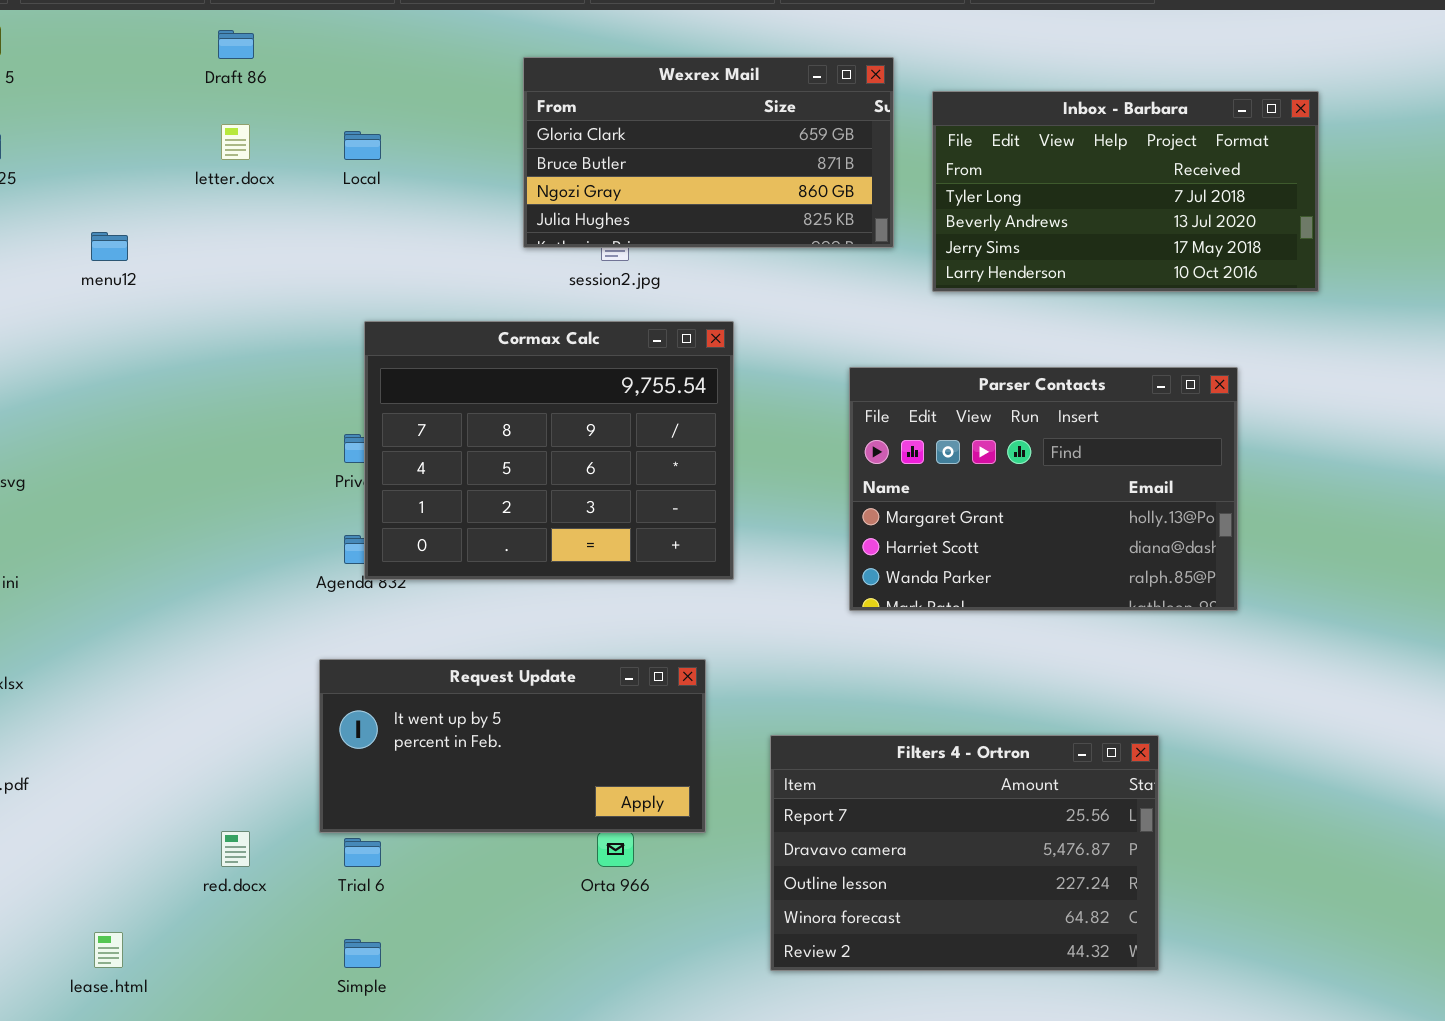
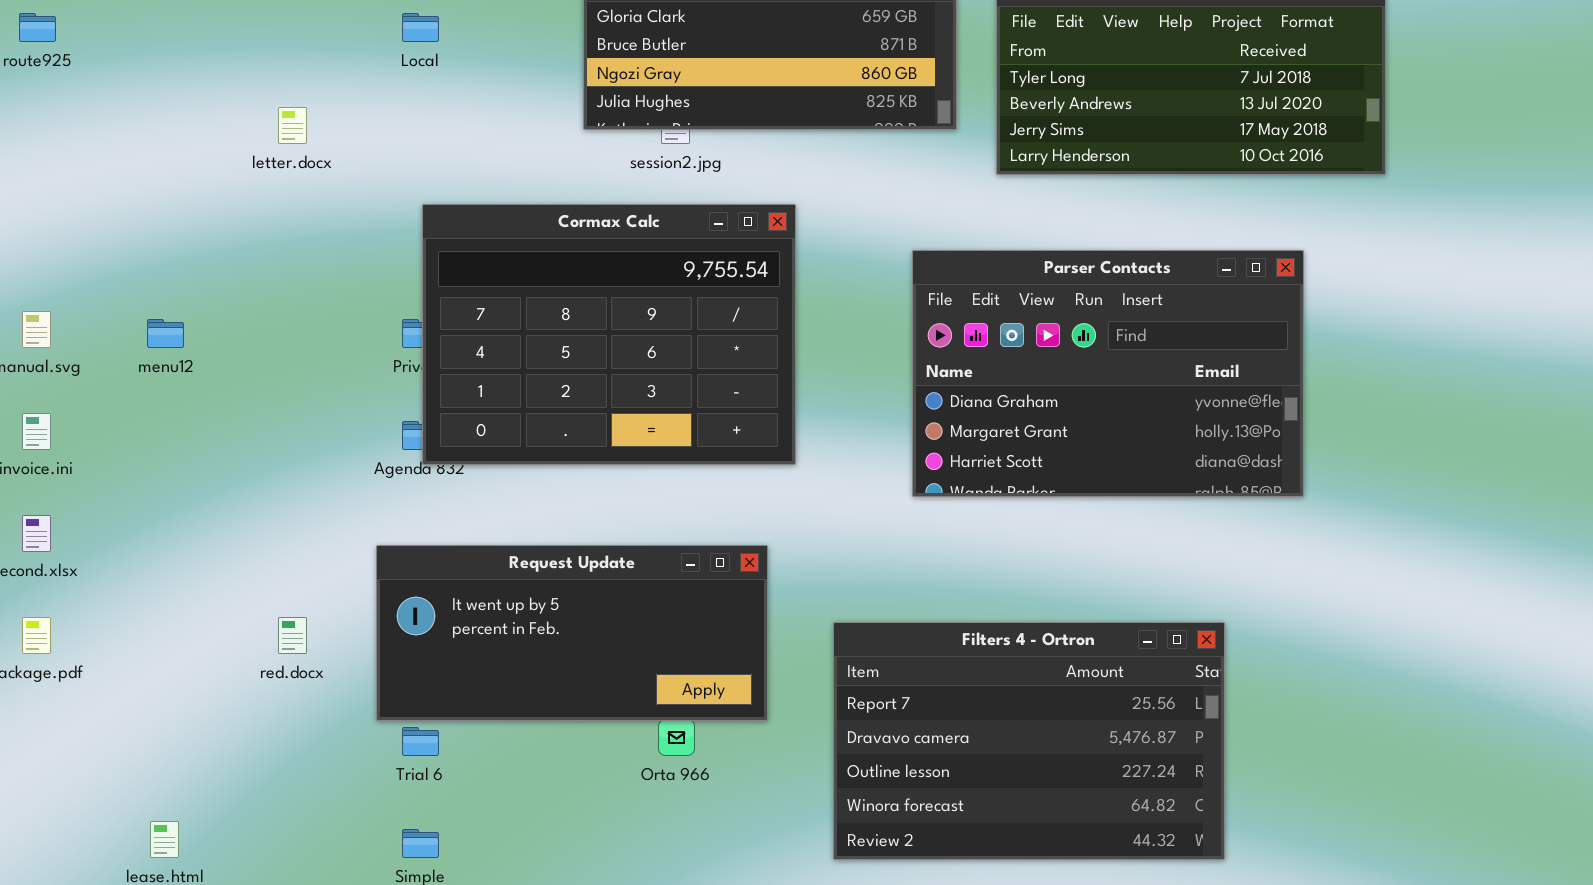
letter.docx: [221,124,250,160] -> [278,107,307,144], moved
menu12: [91,232,128,261] -> [147,319,184,348], moved
Parser Contacts: [849,367,1238,611] -> [912,250,1304,497], scrolled up 1 row
red.docx: [221,831,250,867] -> [278,617,307,654], moved

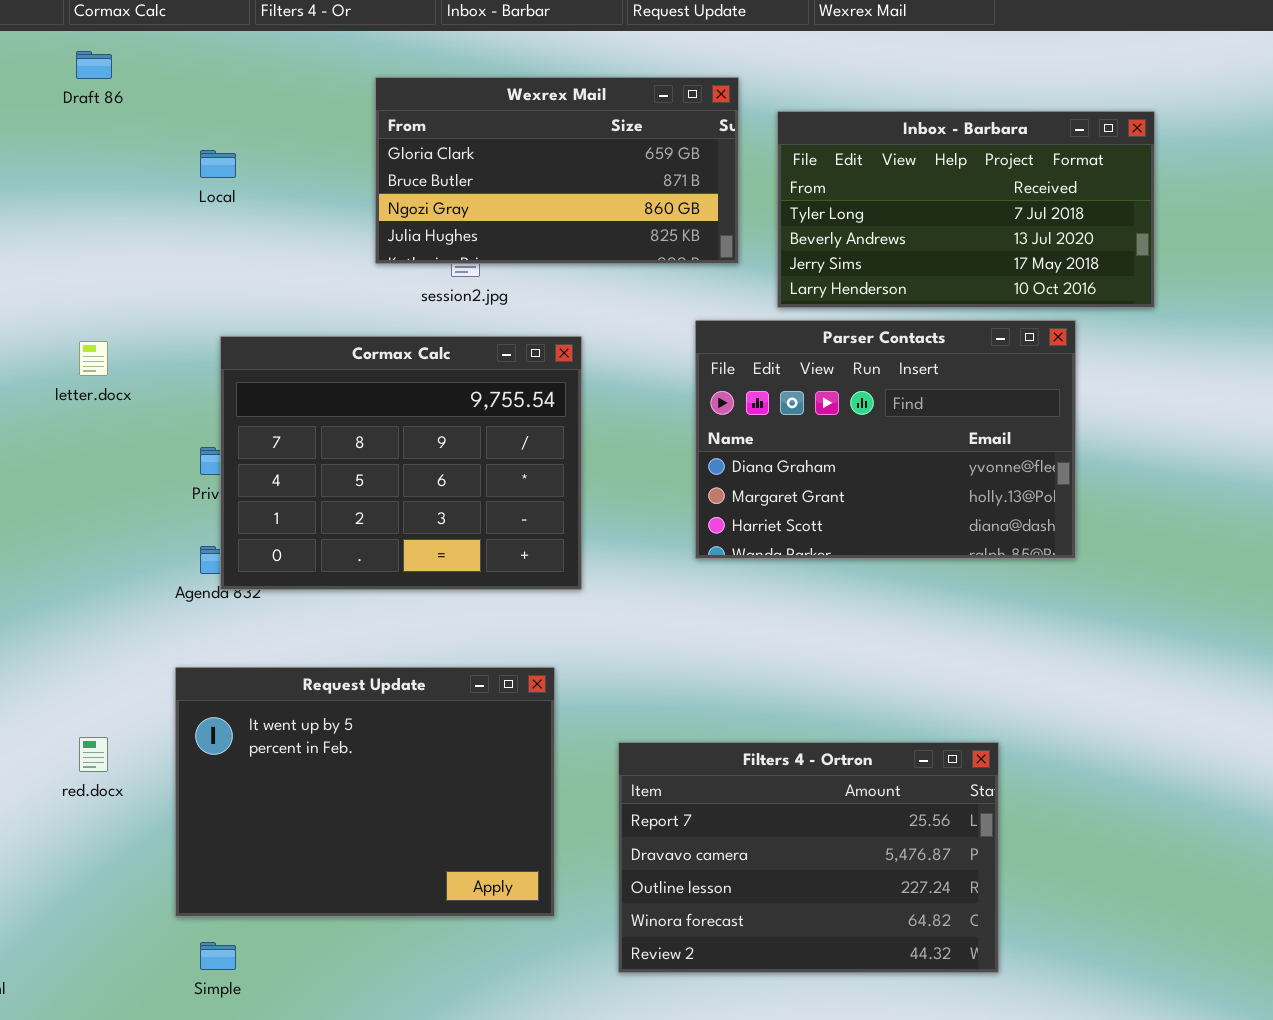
letter.docx: [278,107,307,144] -> [79,341,108,376], moved
Parser Contacts: [912,250,1304,497] -> [695,320,1076,559], moved
Request Update: [376,545,768,721] -> [175,667,555,917], resized

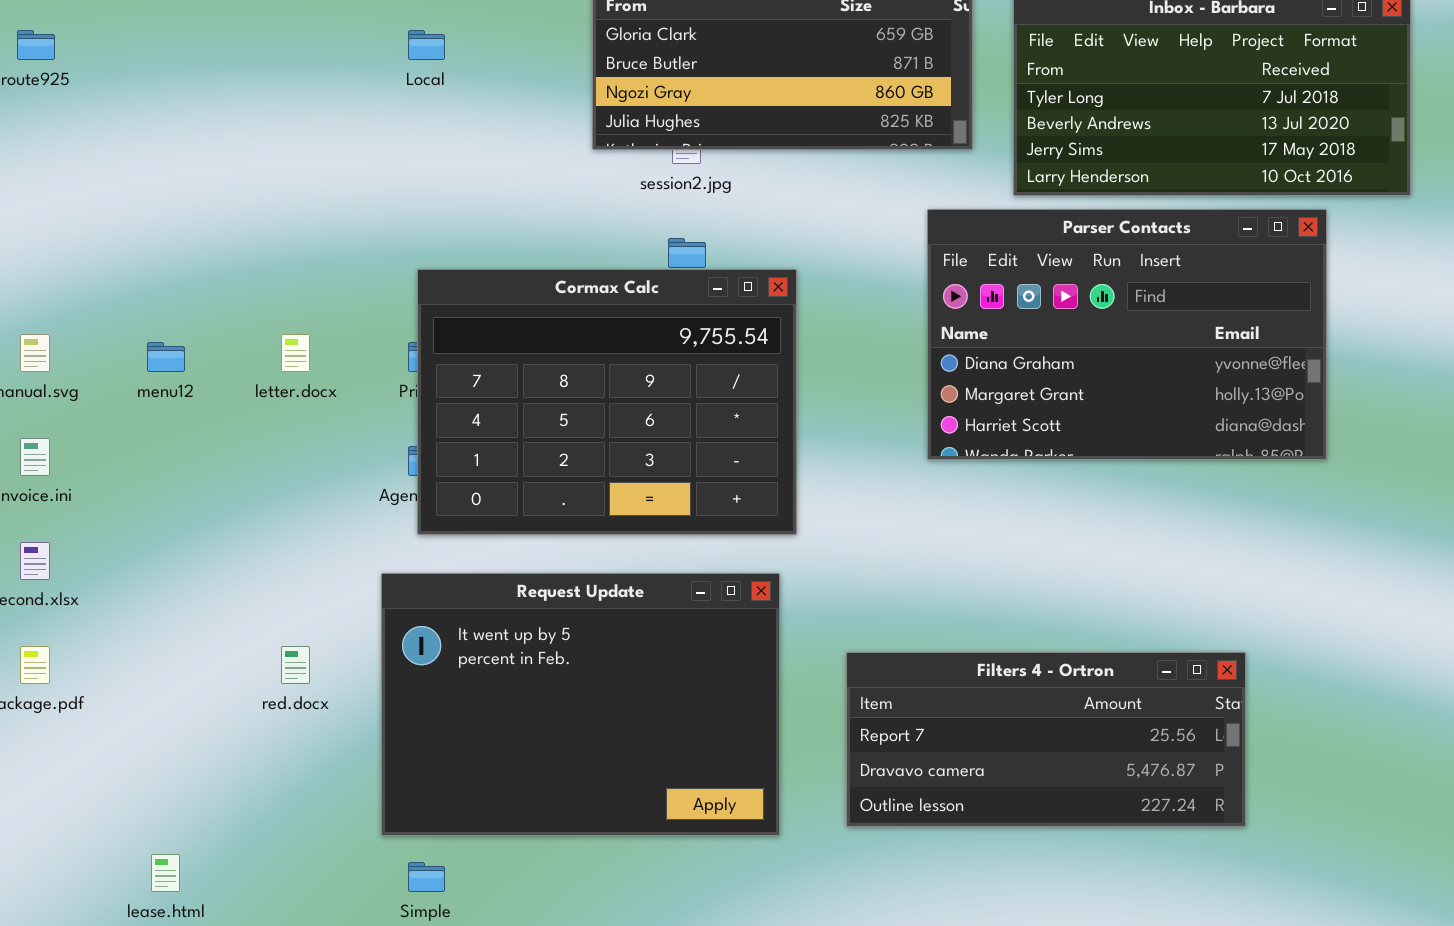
Cormax Calc: [220,336,582,590] -> [417,269,797,535], moved
letter.docx: [79,341,108,376] -> [281,334,310,372], moved
Filters 4 - Ortron: [618,742,999,973] -> [846,652,1246,827], resized

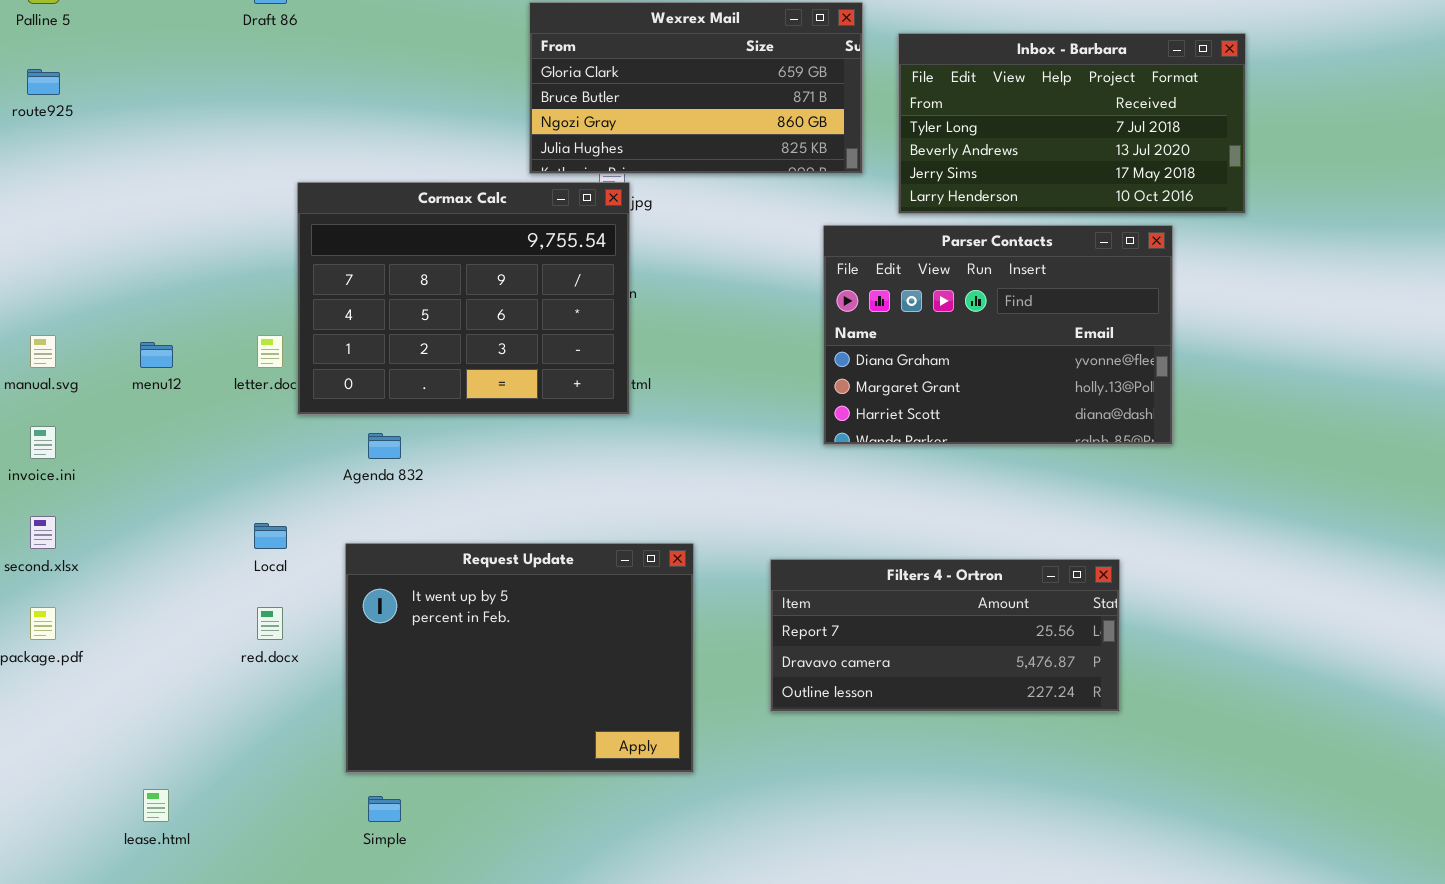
Local: [408,30,445,60] -> [254,523,287,549], moved
Cormax Calc: [417,269,797,535] -> [297,182,630,415], moved
Filters 4 - Ortron: [846,652,1246,827] -> [770,559,1120,712], moved

